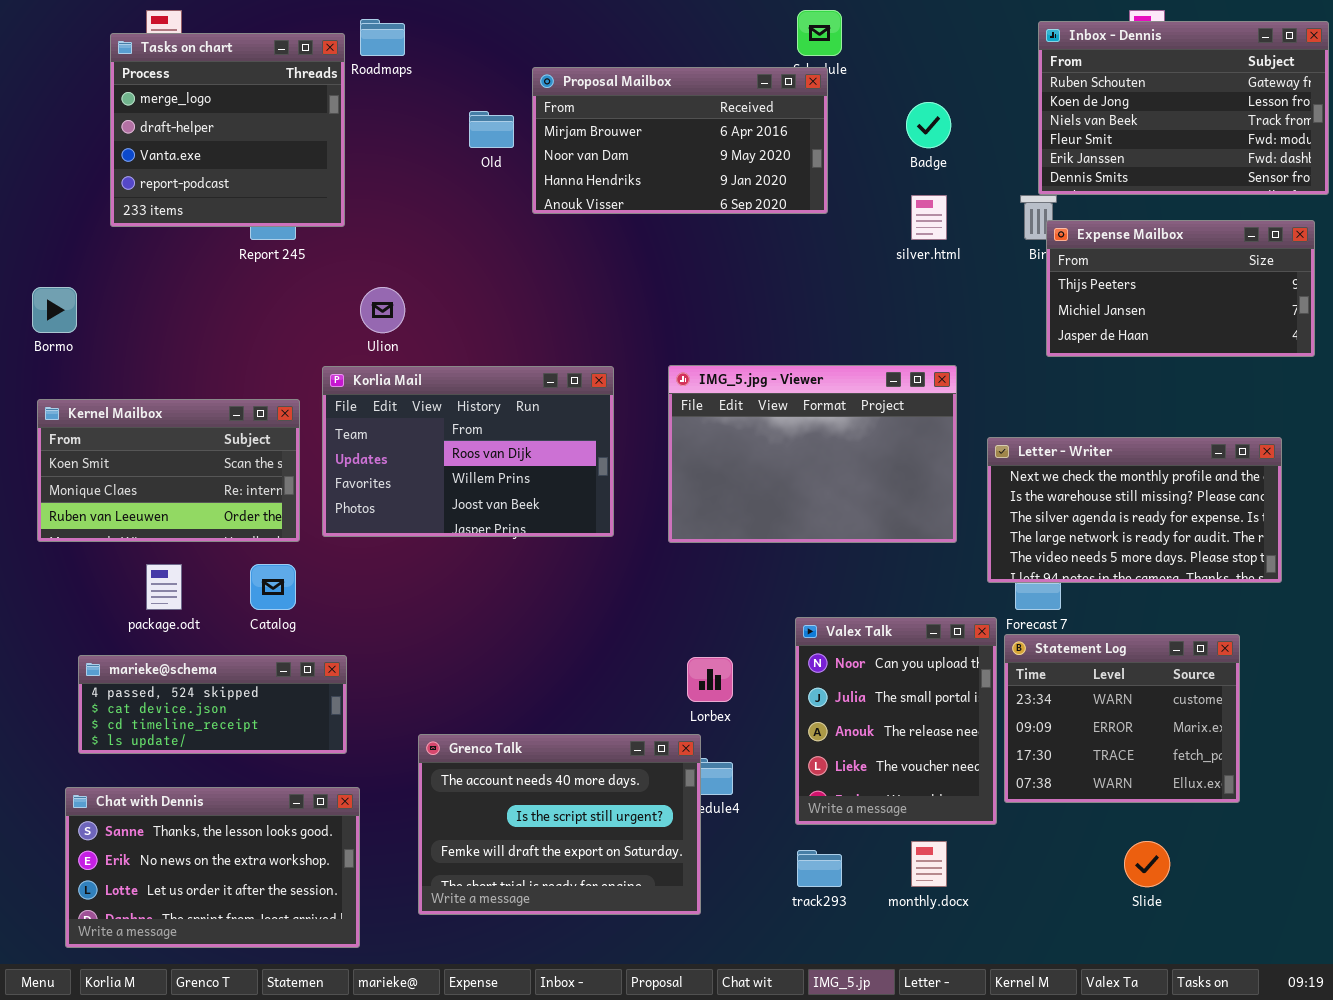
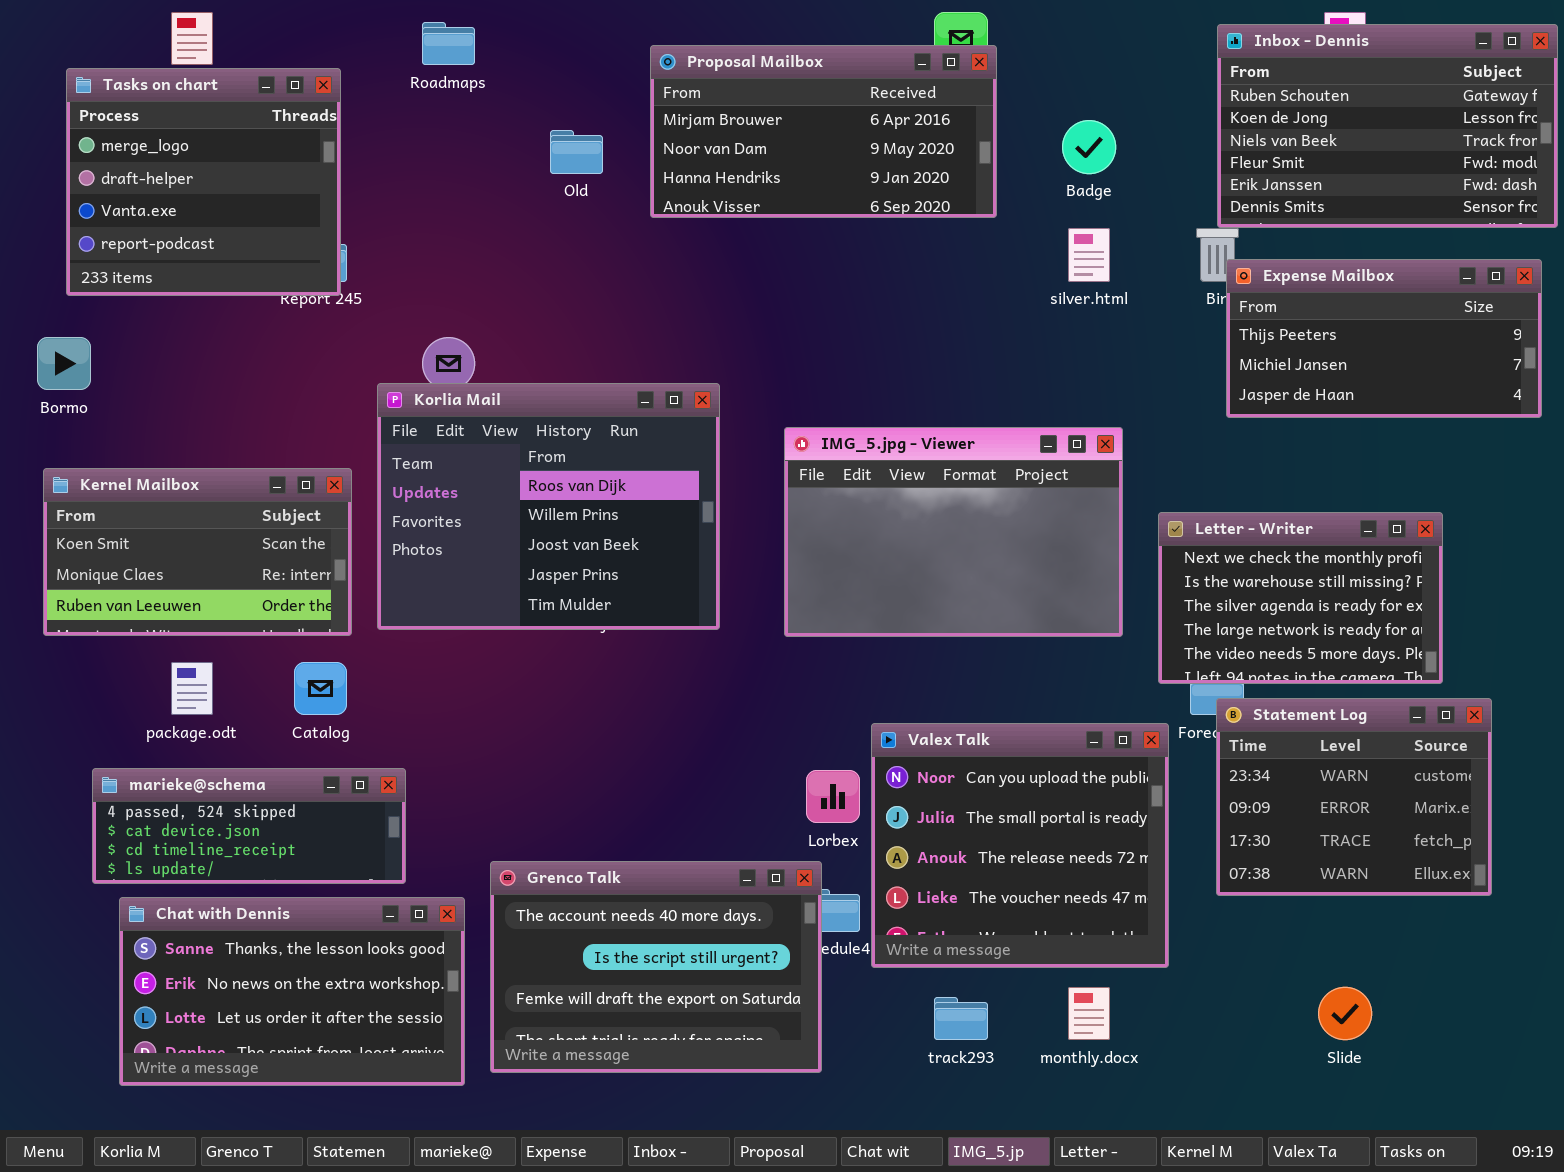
Tasks on chart: [110,33,345,227] -> [66,68,341,296], moved
Proposal Mailbox: [532,67,828,214] -> [650,45,997,218], moved
Korlia Mail: [322,366,614,537] -> [377,383,720,630], resized
Letter - Writer: [987,437,1282,583] -> [1158,512,1443,684], resized
Valex Talk: [795,617,997,825] -> [871,723,1169,968], resized
Statement Log: [1004,634,1240,803] -> [1216,698,1492,896], moved
Chat with Dennis: [65,787,360,948] -> [119,897,465,1086], moved

